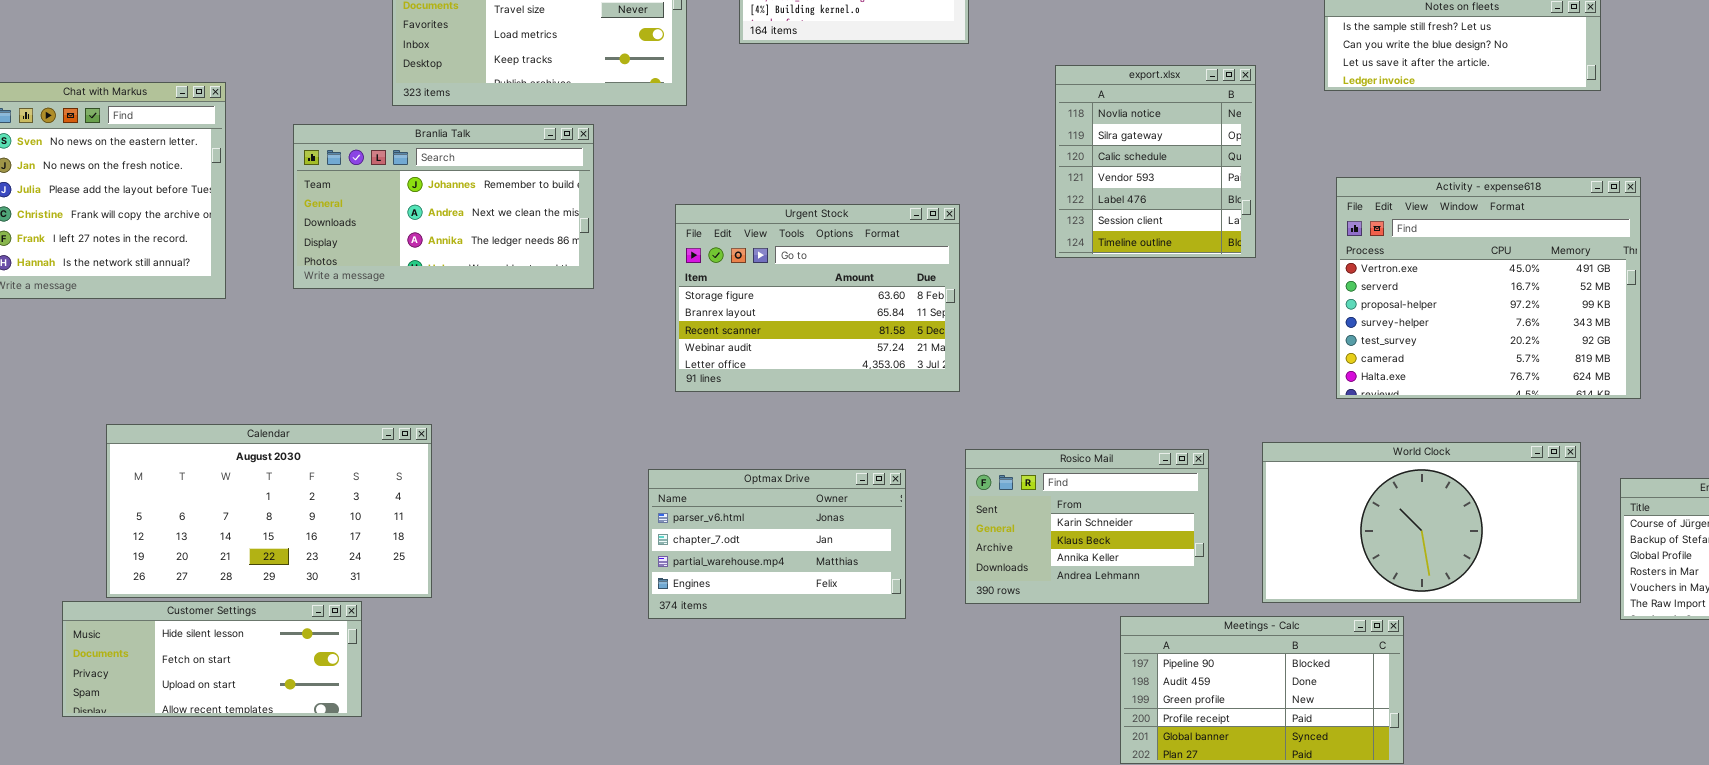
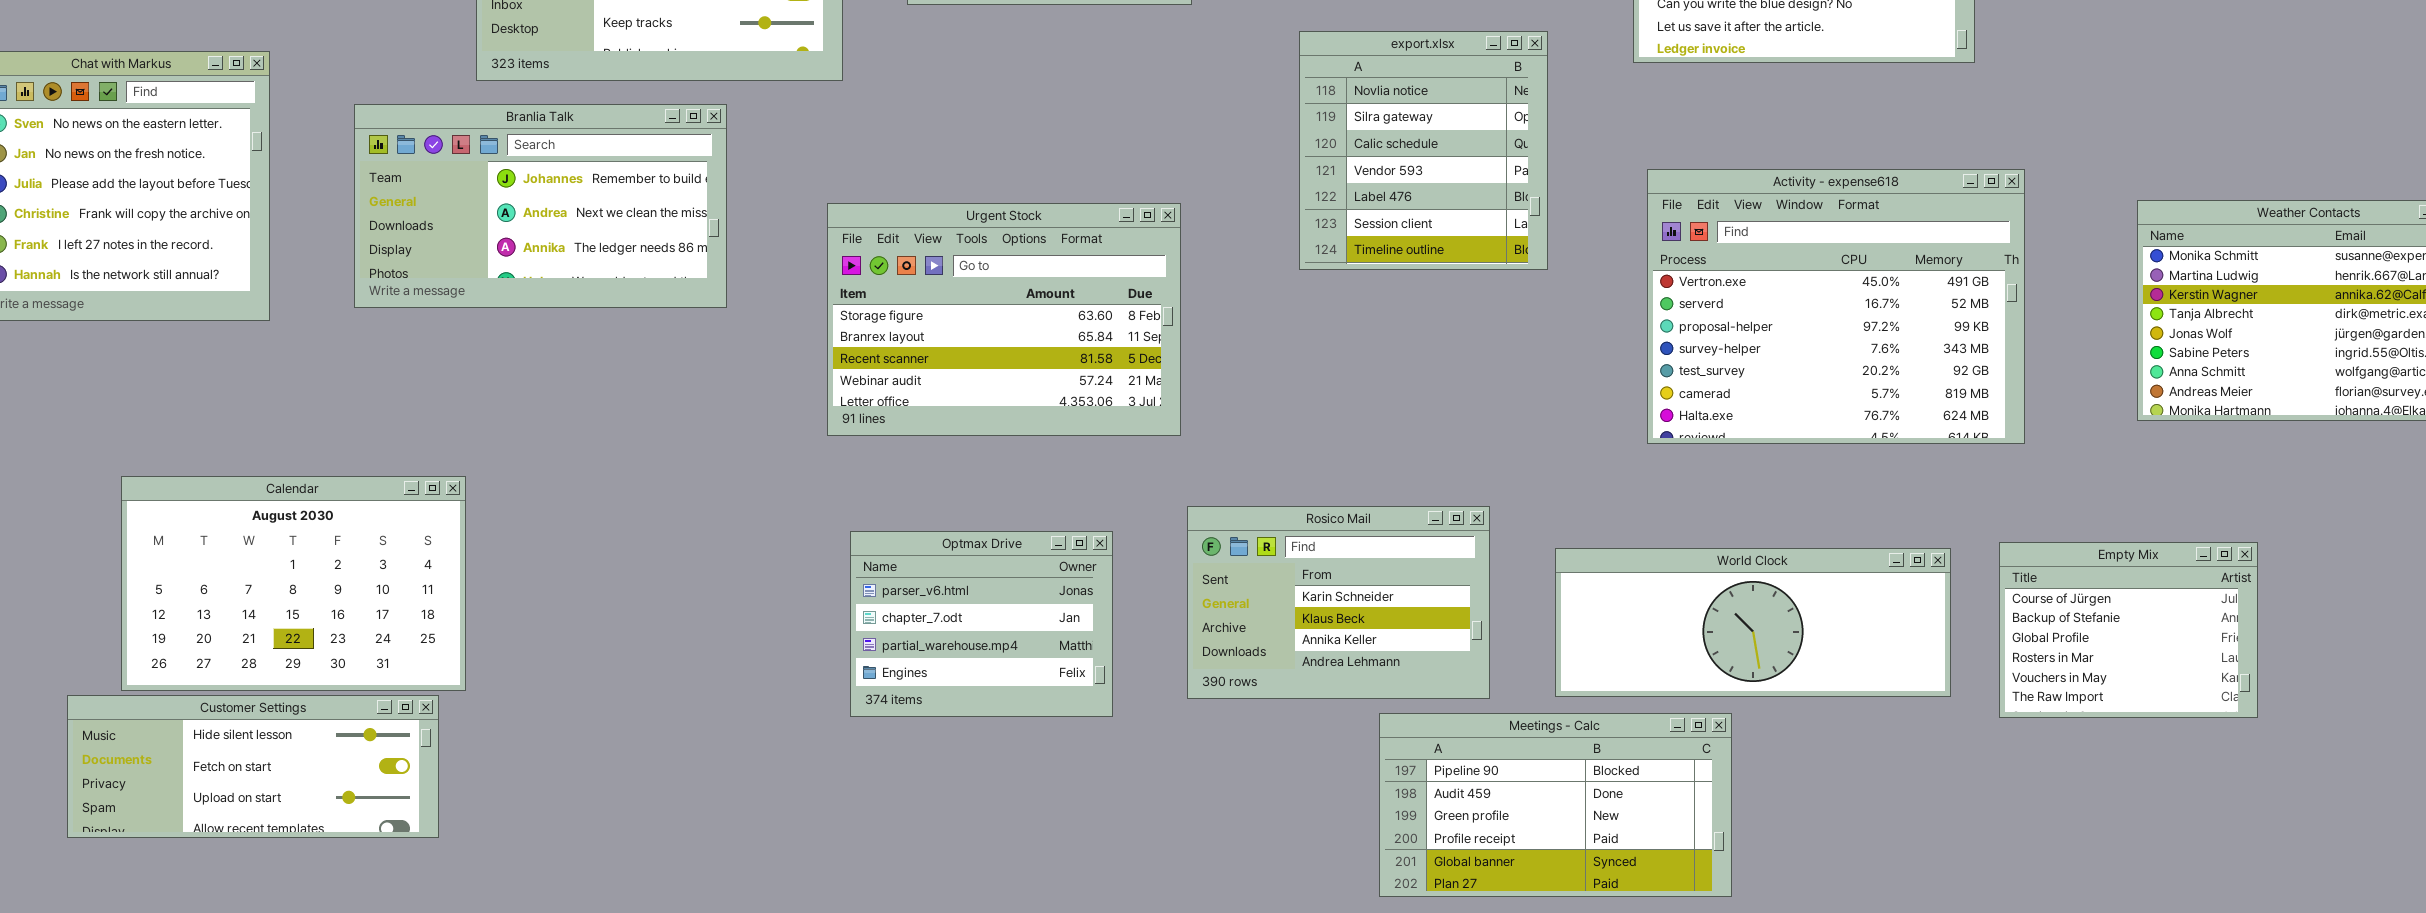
Calendar: [106,424,432,598] -> [121,476,466,691], resized
World Clock: [1262,442,1581,603] -> [1555,548,1951,697], resized
Optmax Drive: [648,469,906,619] -> [850,531,1113,717], resized

